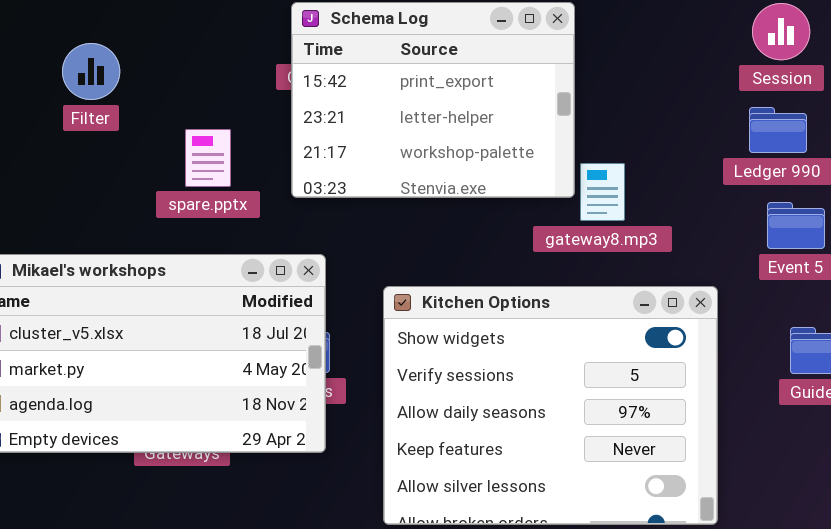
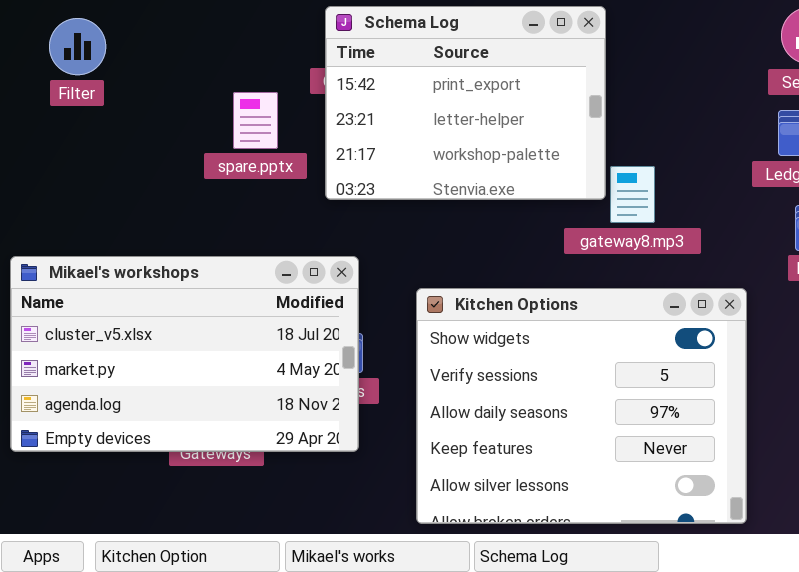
Filter: [62,43,120,100] -> [49,18,106,75], moved
spare.pptx: [185,129,231,187] -> [233,92,278,149], moved

